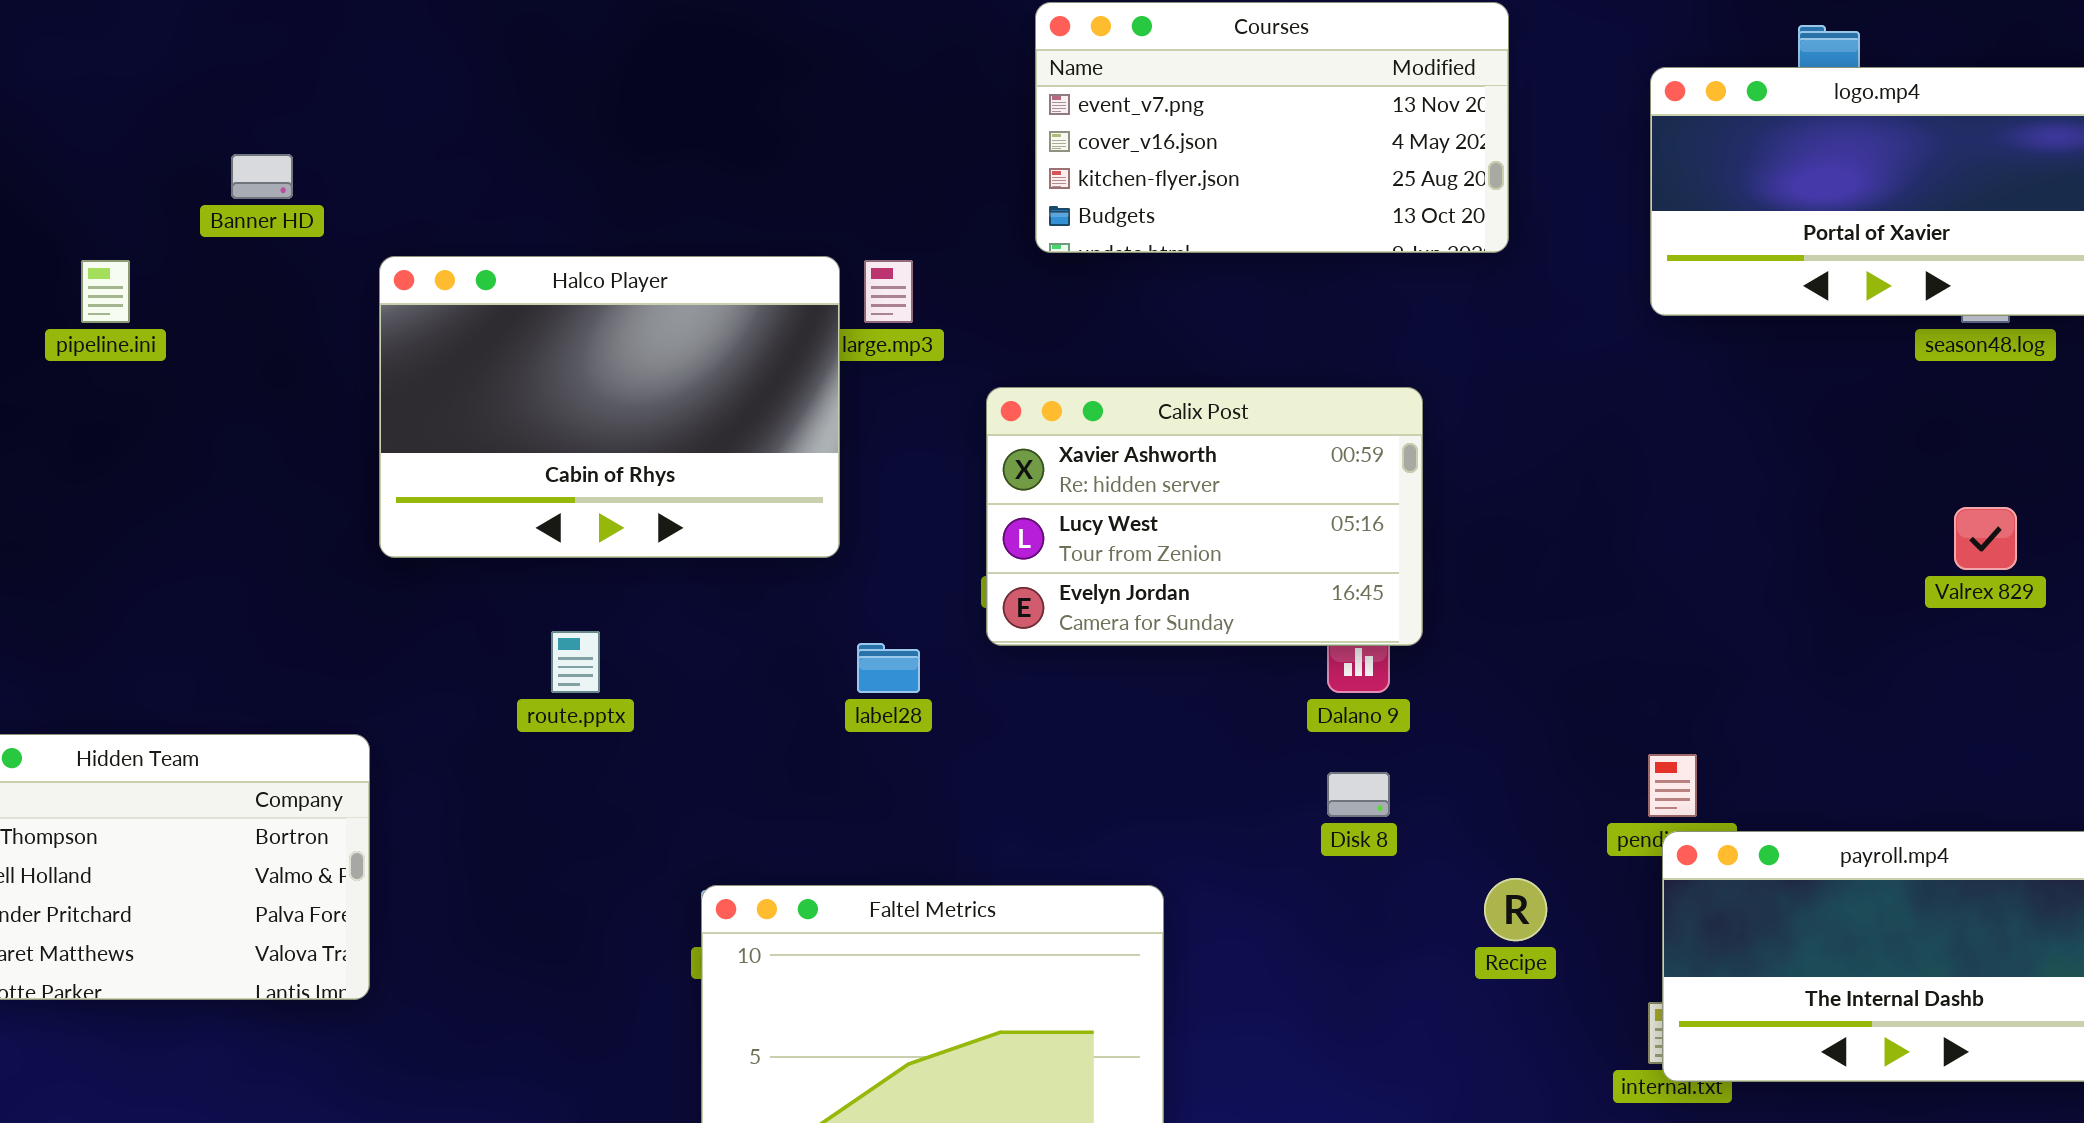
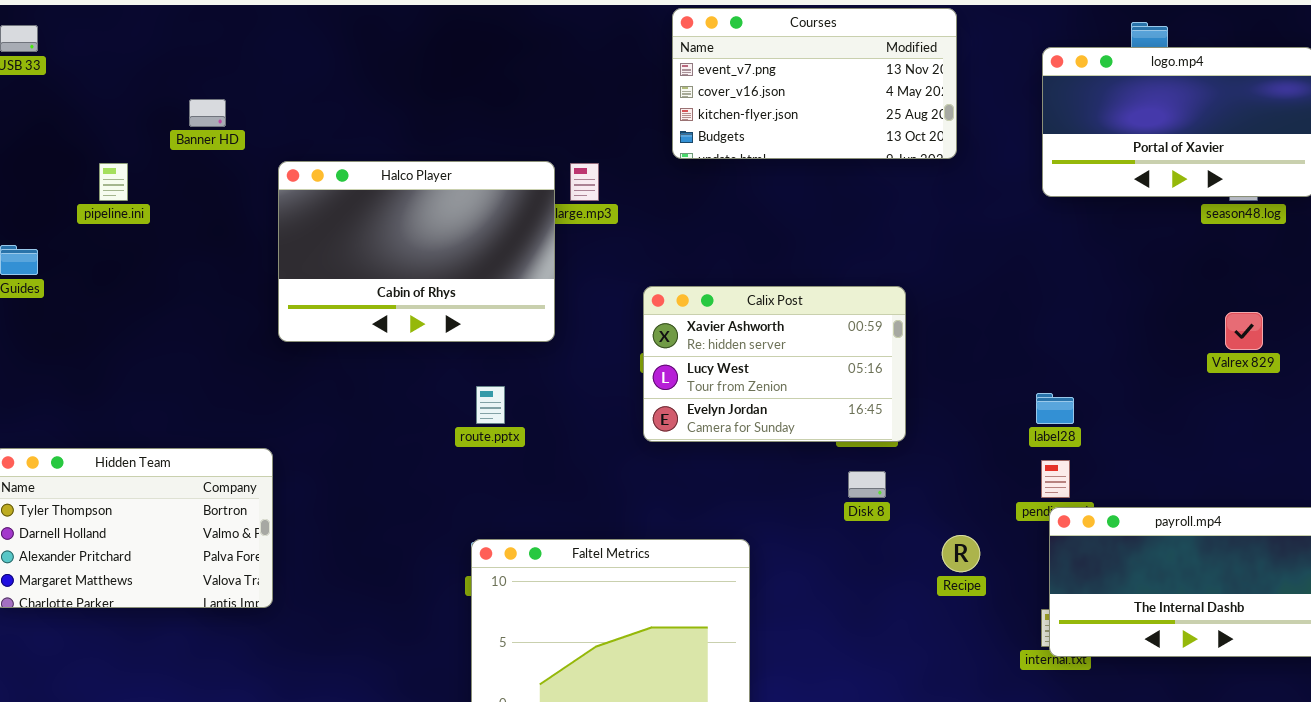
Calix Post: [986,387,1423,646] -> [643,286,906,442], moved
route.pptx: [551,631,600,693] -> [476,386,505,424], moved
label28: [857,643,920,693] -> [1036,393,1074,424], moved

